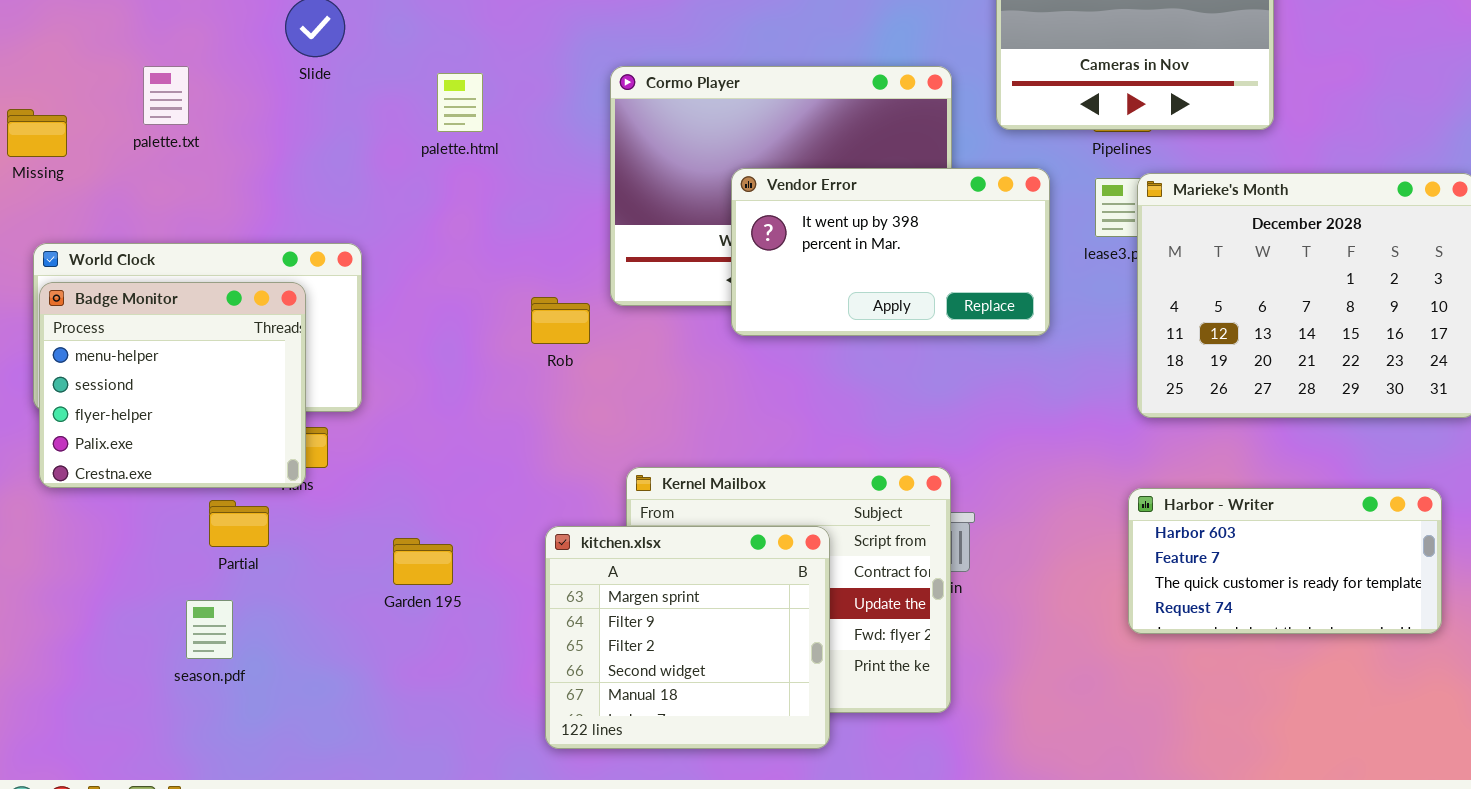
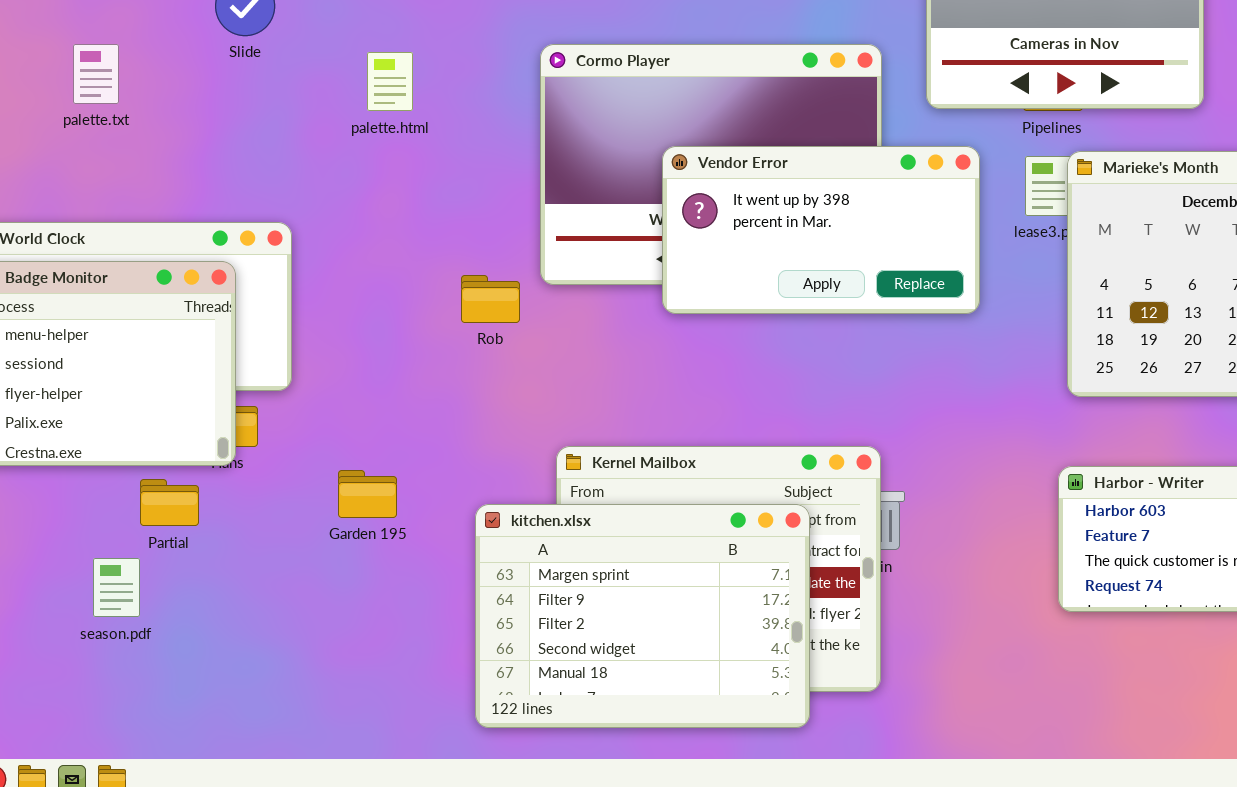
kitchen.xlsx: [545,526,830,749] -> [475,504,810,728], resized
Garden 195: [393,538,453,585] -> [338,470,397,518], moved
season.pdf: [186,600,233,659] -> [93,558,140,617], moved

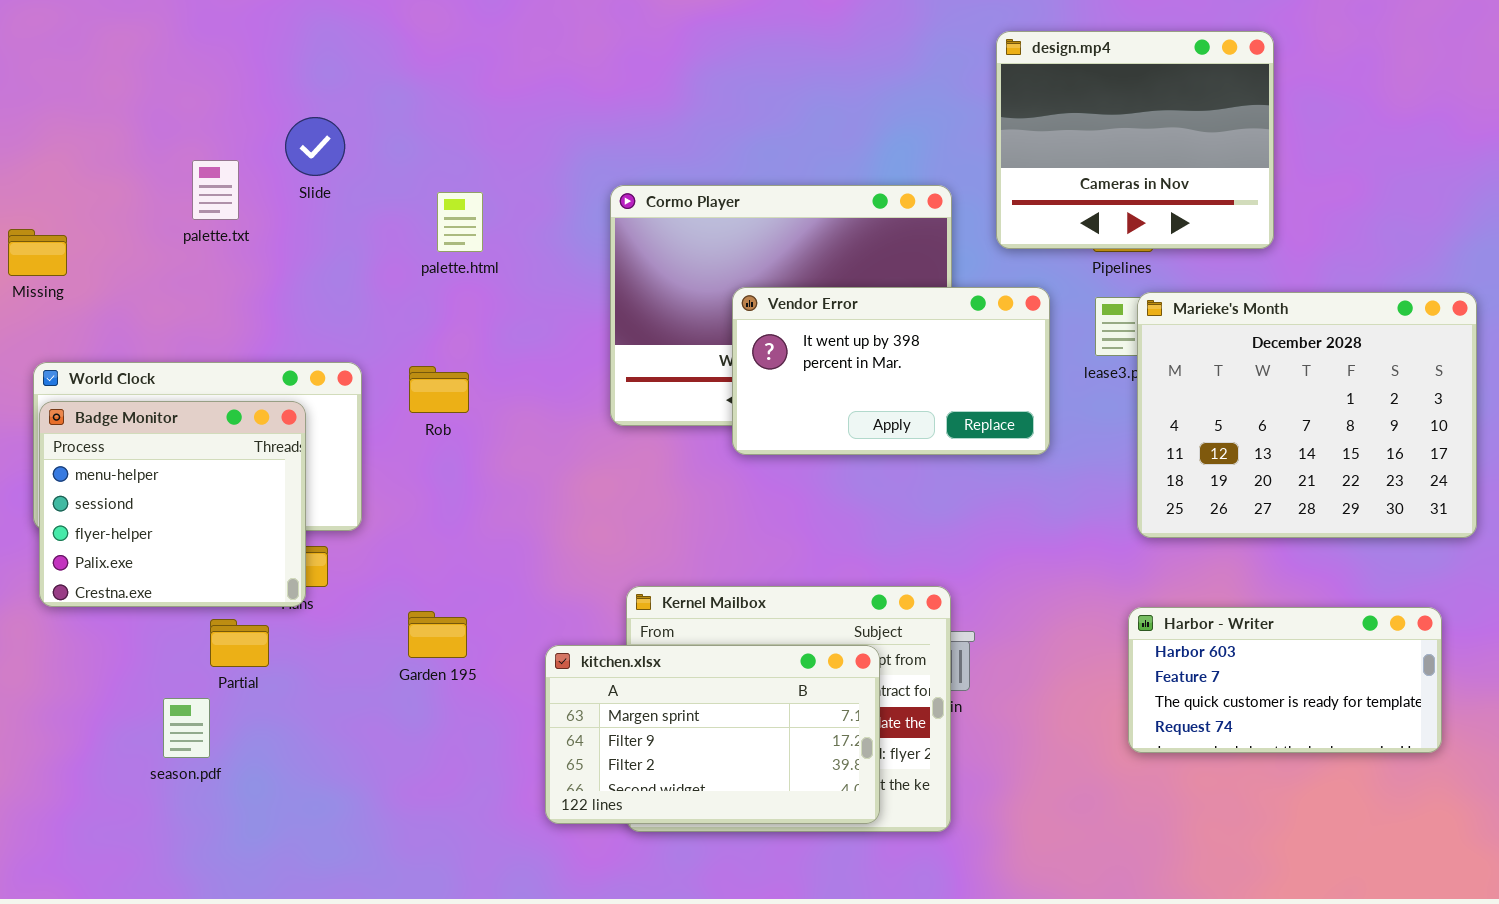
palette.txt: [73,44,119,104] -> [192,160,239,220], moved
Rob: [461,275,520,323] -> [409,366,469,413], moved
kitchen.xlsx: [475,504,810,728] -> [545,645,880,824], resized

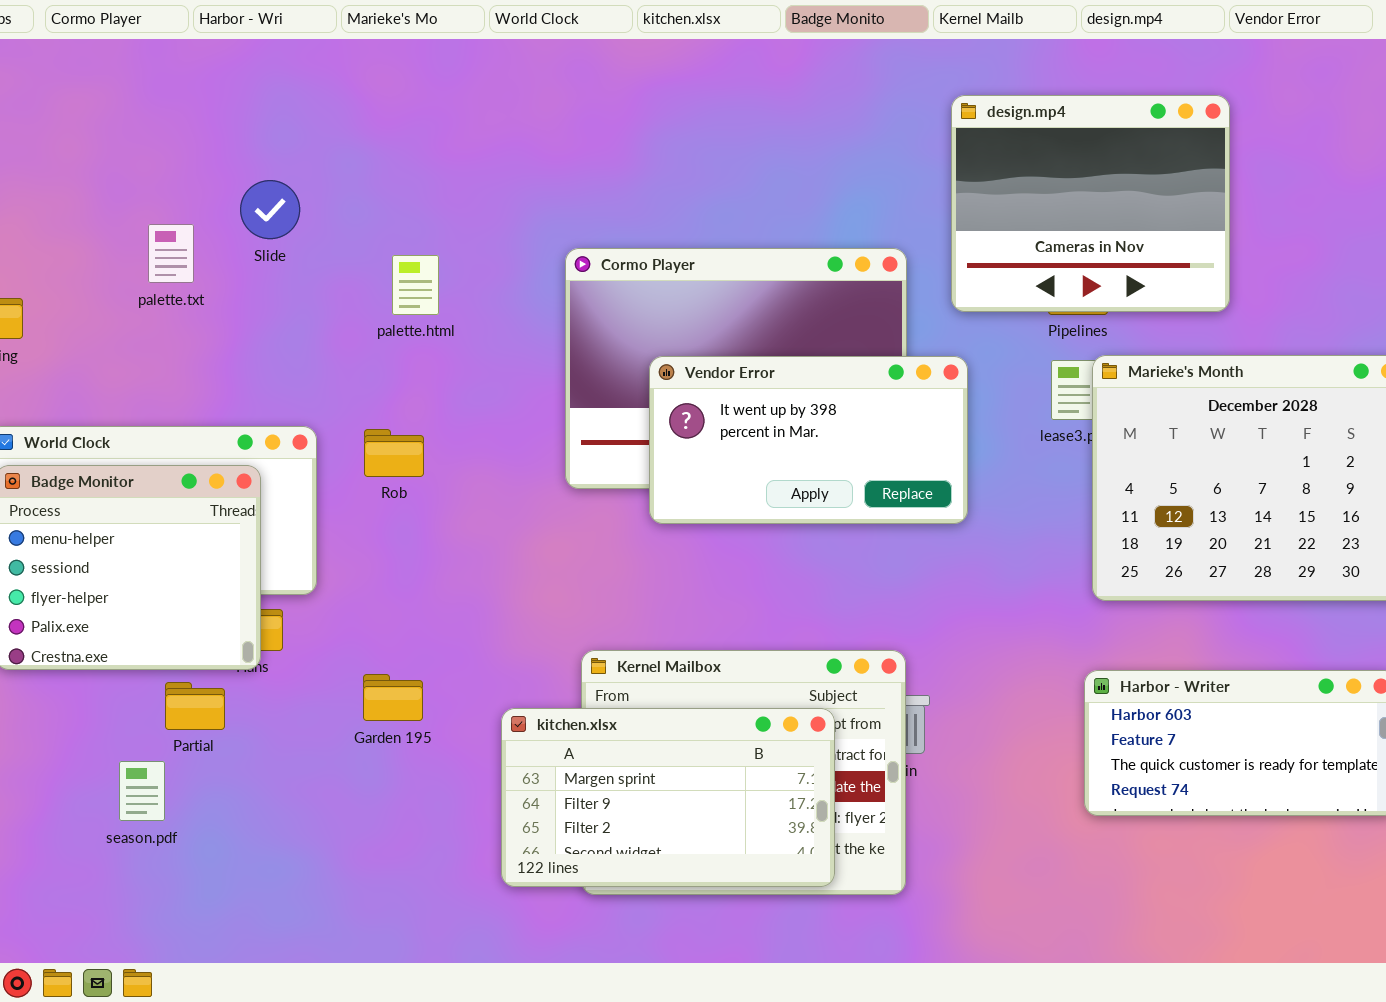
Vendor Error: [732,287,1050,455] -> [649,356,968,524], moved

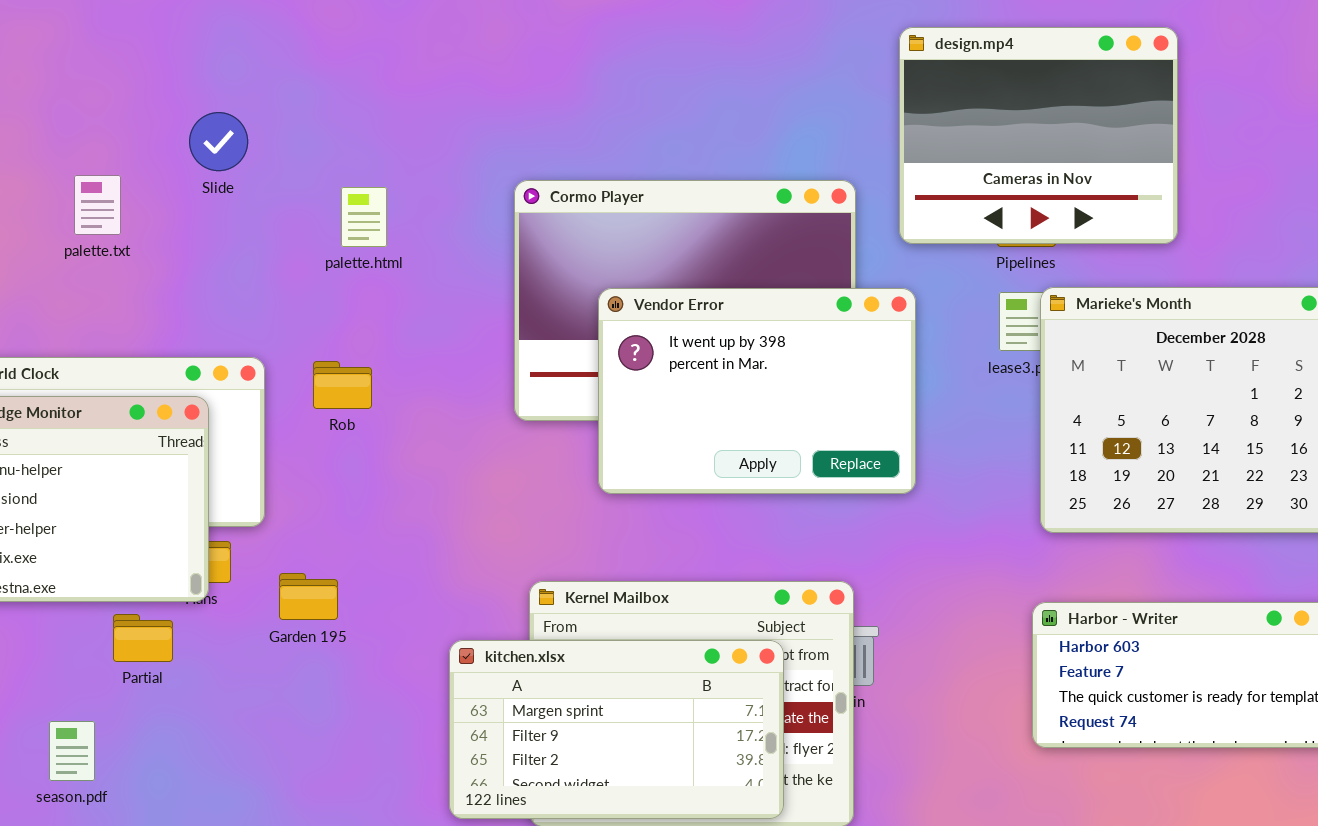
palette.txt: [148,224,194,283] -> [74,175,121,235], moved
Vendor Error: [649,356,968,524] -> [598,288,916,494], resized
Garden 195: [363,674,423,721] -> [279,573,338,620], moved
season.pdf: [119,761,165,821] -> [49,721,95,781], moved

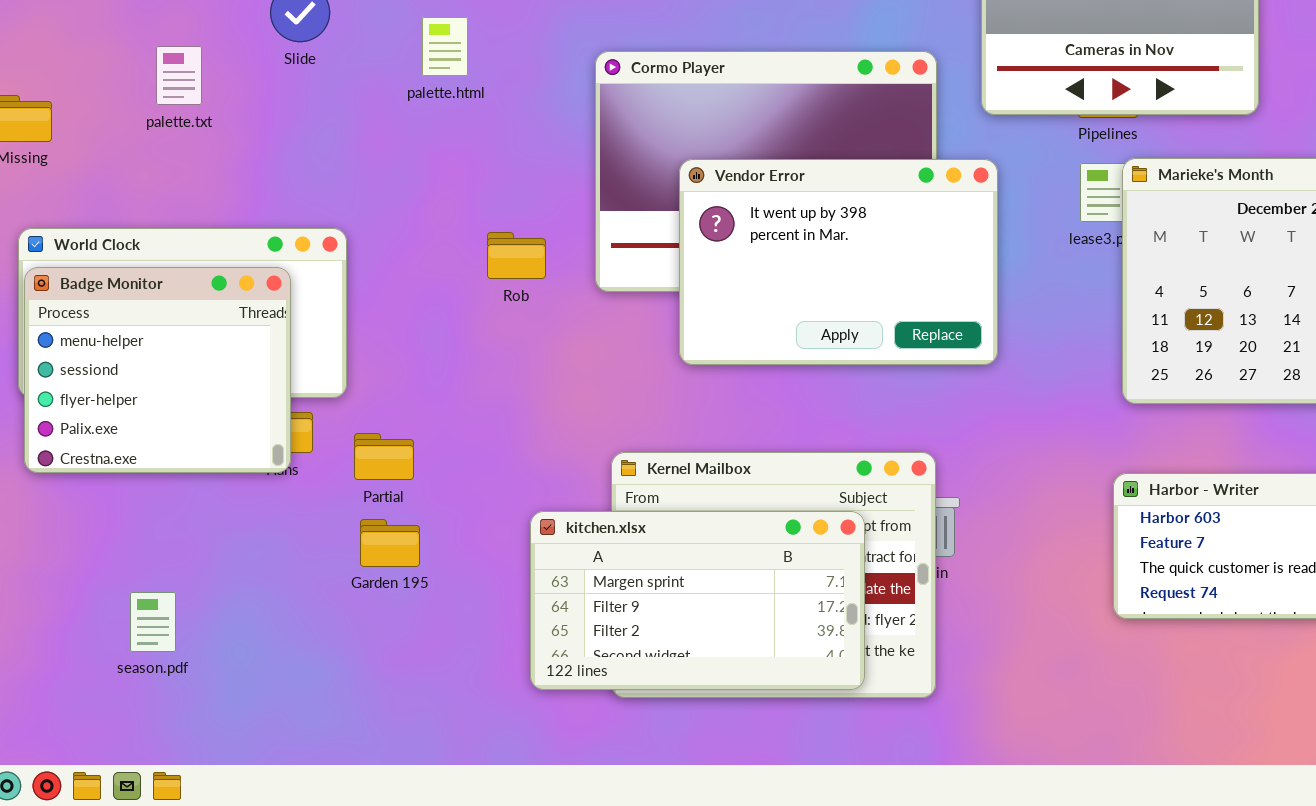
palette.html: [341,187,387,247] -> [422,17,468,76], moved
Rob: [313,361,372,409] -> [487,232,546,279], moved
Garden 195: [279,573,338,620] -> [360,519,420,567], moved
Partial: [113,614,173,662] -> [354,433,414,480], moved

